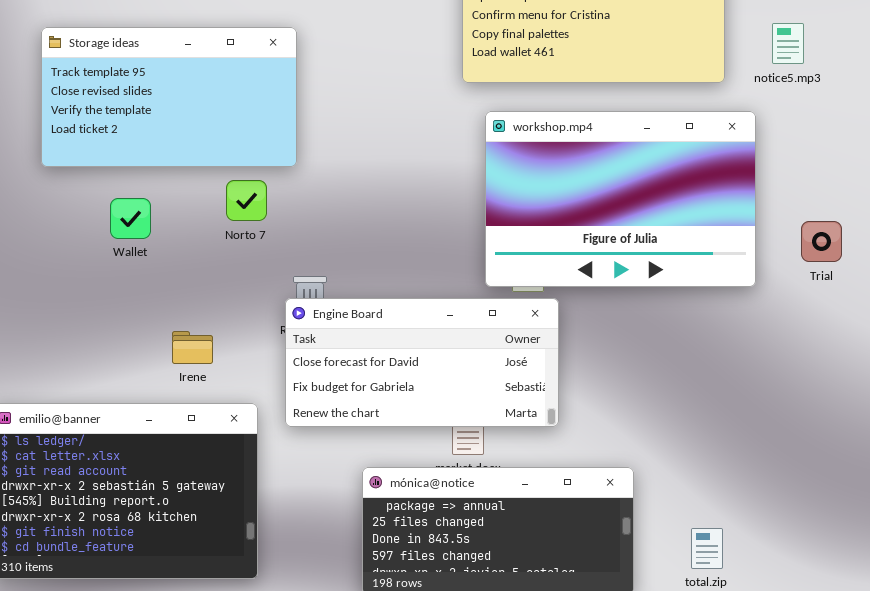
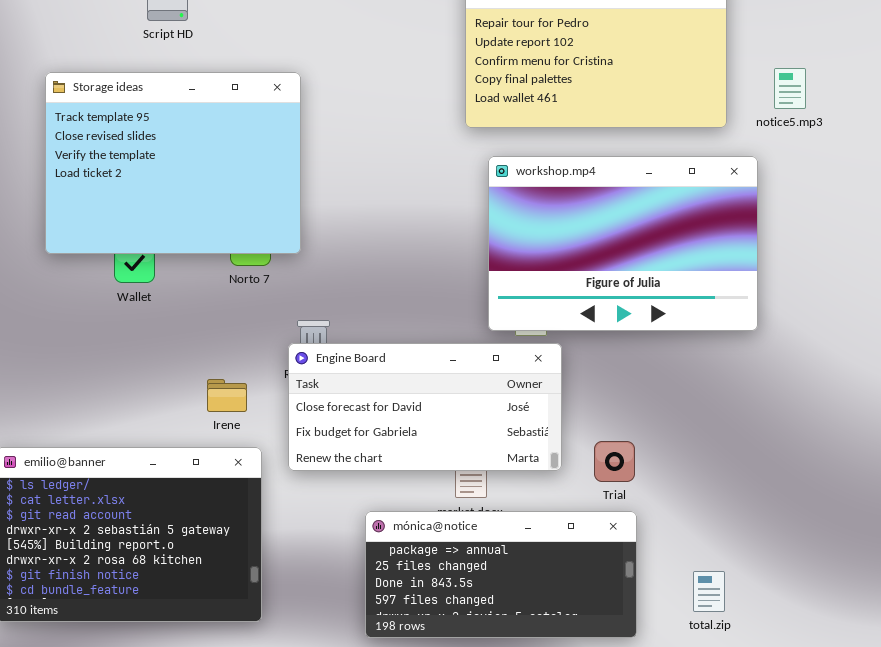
Storage ideas: [41,27,297,167] -> [45,72,301,254], resized
Trial: [801,221,842,262] -> [594,441,635,482], moved
Irene: [172,331,213,364] -> [207,379,247,412], moved

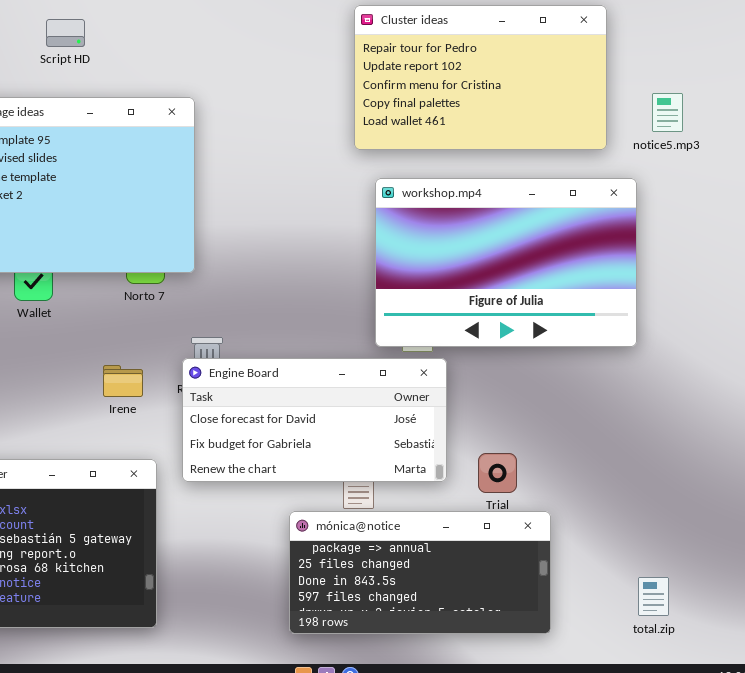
Irene: [207,379,247,412] -> [103,365,143,397], moved
mónica@notice: [365,511,637,638] -> [289,511,551,634], moved
total.zip: [693,571,725,612] -> [638,577,669,616], moved

